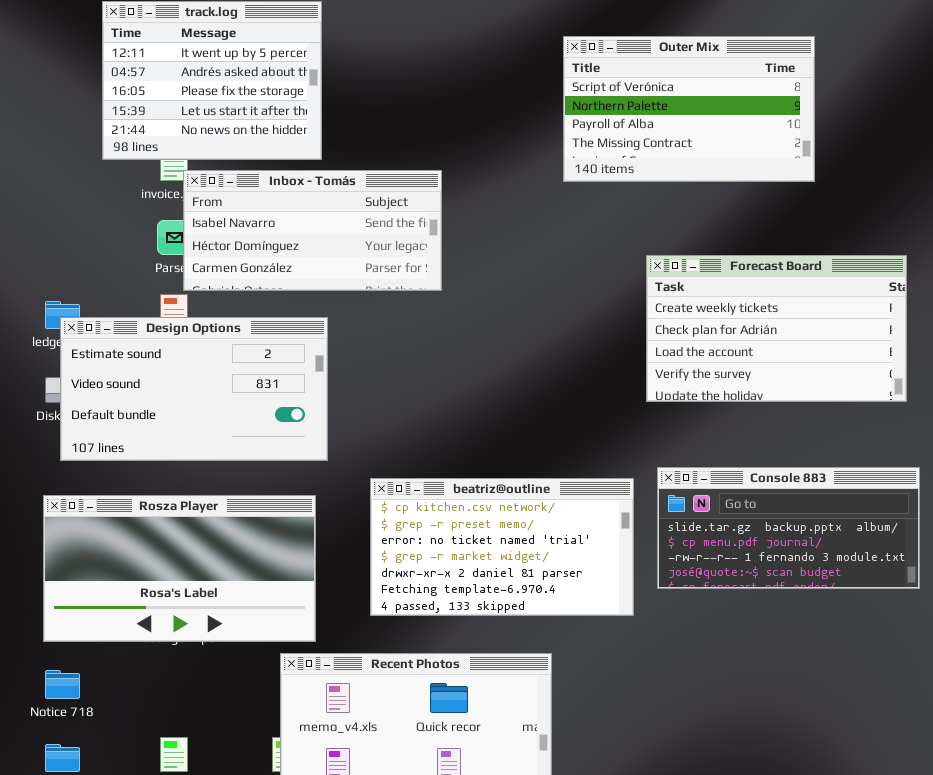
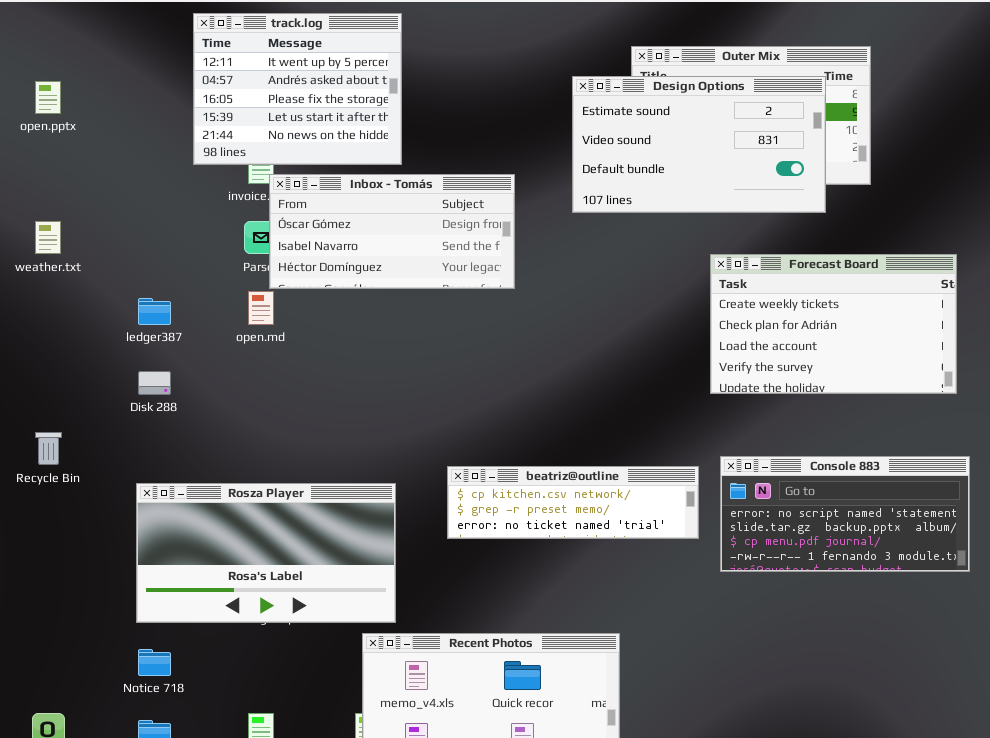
Inbox - Tomás: [183,170,442,291] -> [269,174,515,289], scrolled up 1 row
Design Options: [60,317,328,461] -> [572,76,826,213], moved
Console 883: [657,467,920,589] -> [720,456,970,572], scrolled up 1 row
beatriz@outline: [370,478,634,616] -> [447,466,699,539], resized

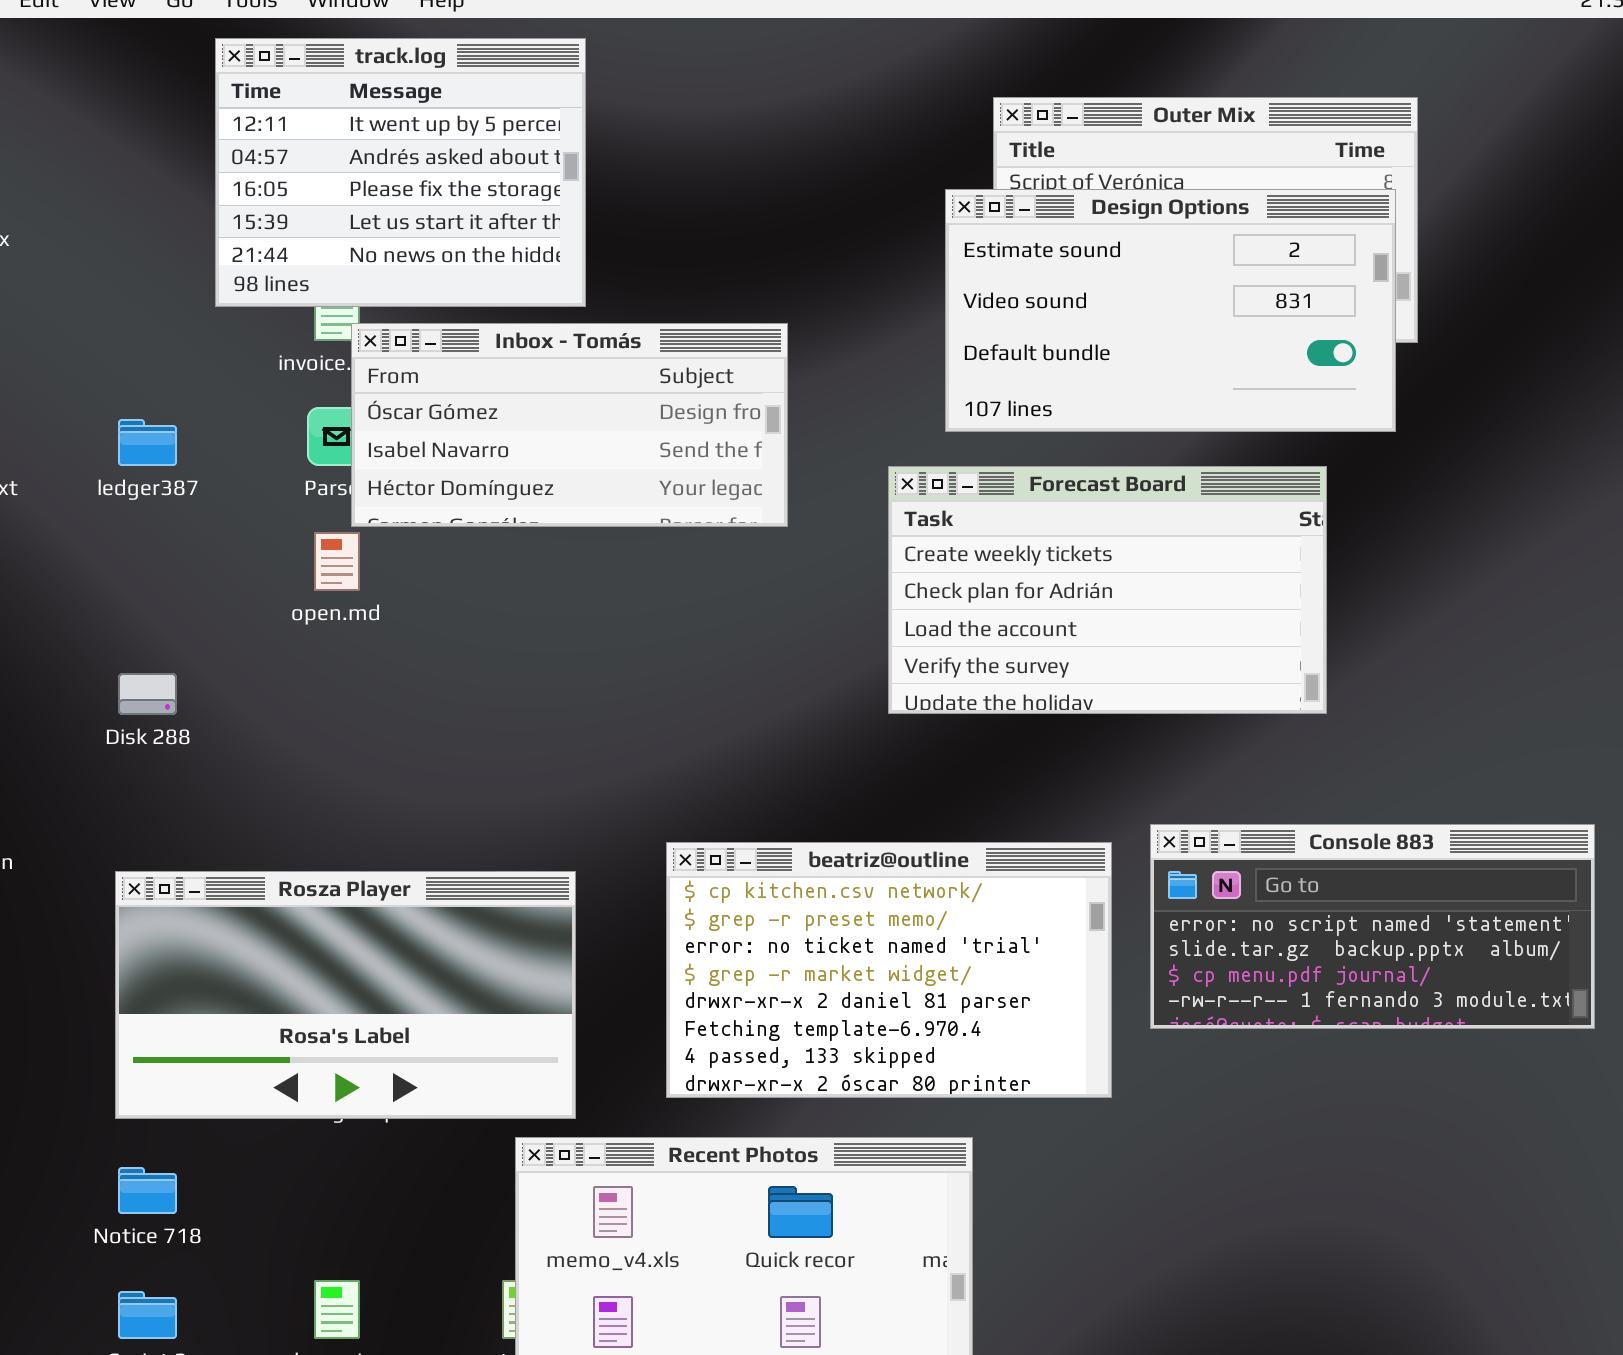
Design Options: [572,76,826,213] -> [945,189,1396,432], moved
Forecast Board: [710,254,957,394] -> [888,466,1327,714], moved
ledger387: [138,298,171,325] -> [118,419,177,466], moved
beatriz@outline: [447,466,699,539] -> [666,842,1112,1098], resized

